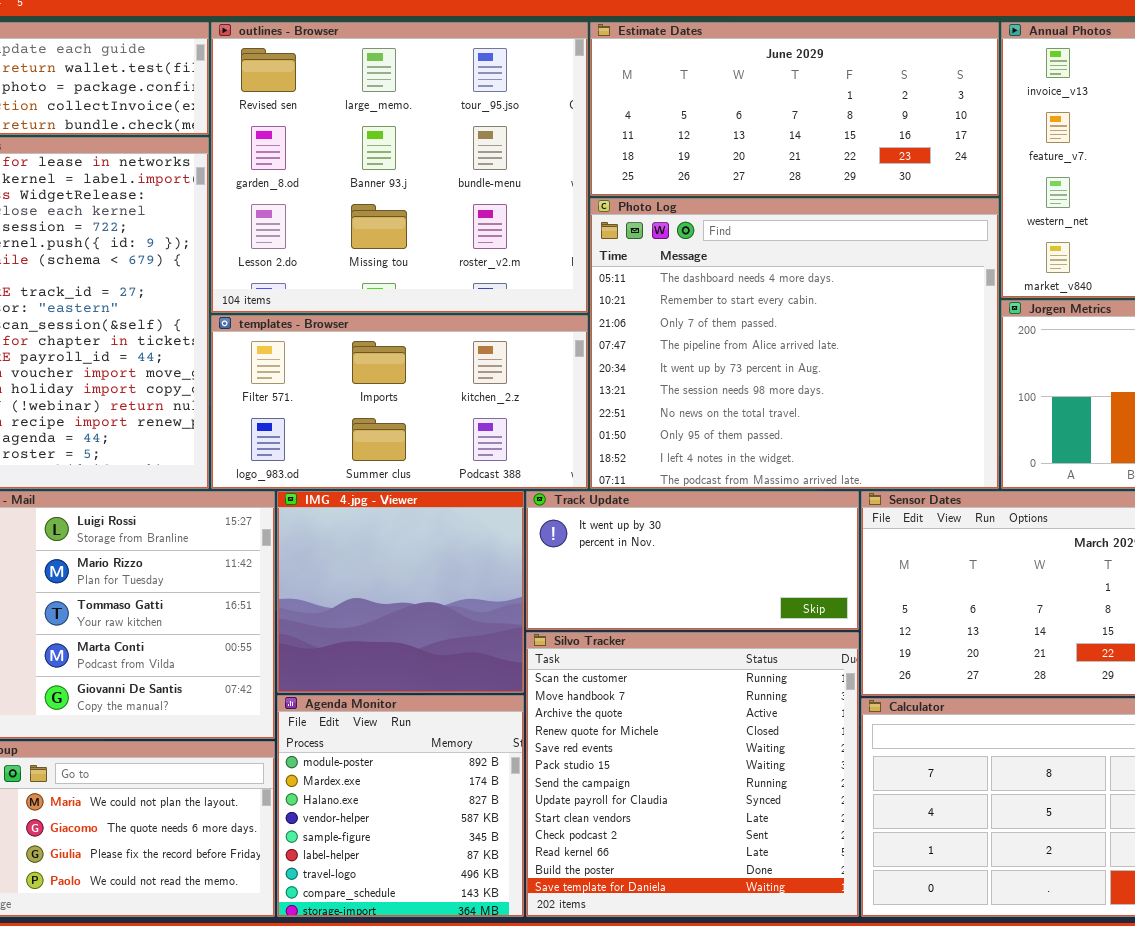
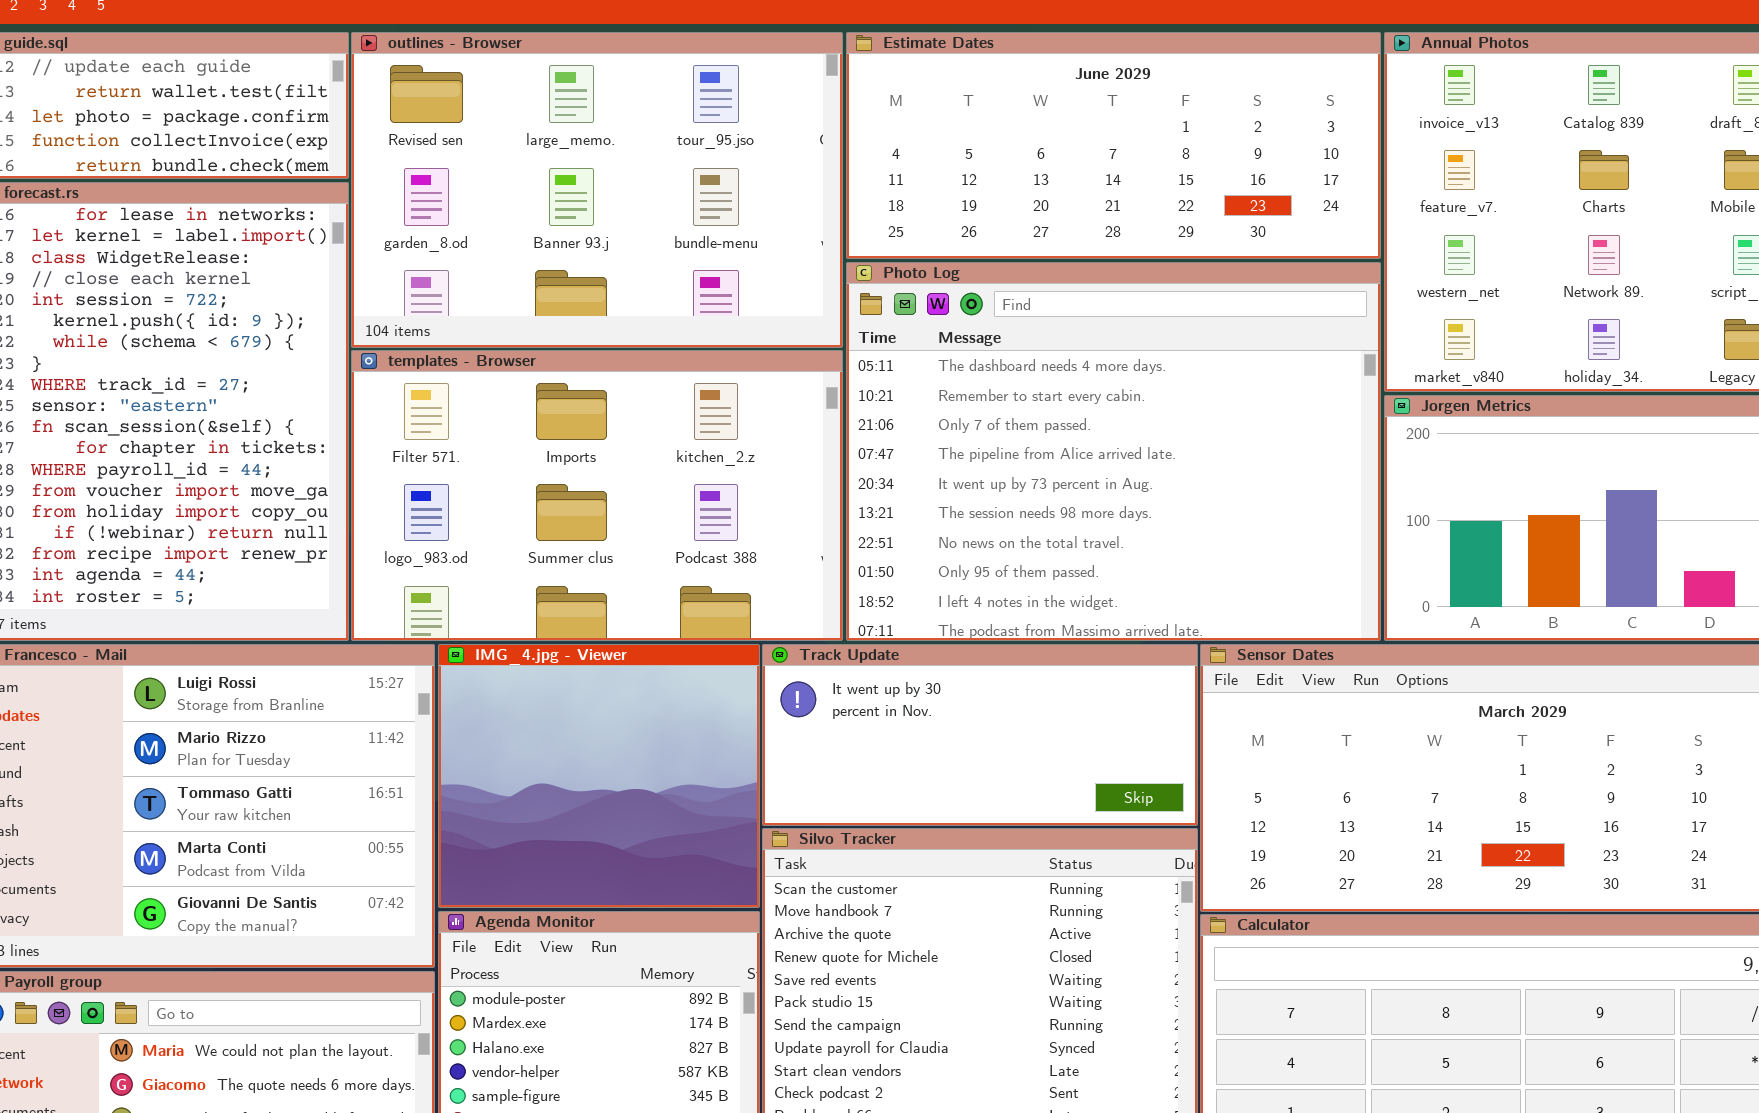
outlines - Browser: [211,22,588,313] -> [351,32,843,348], resized
templates - Browser: [211,315,588,489] -> [351,350,843,641], resized

